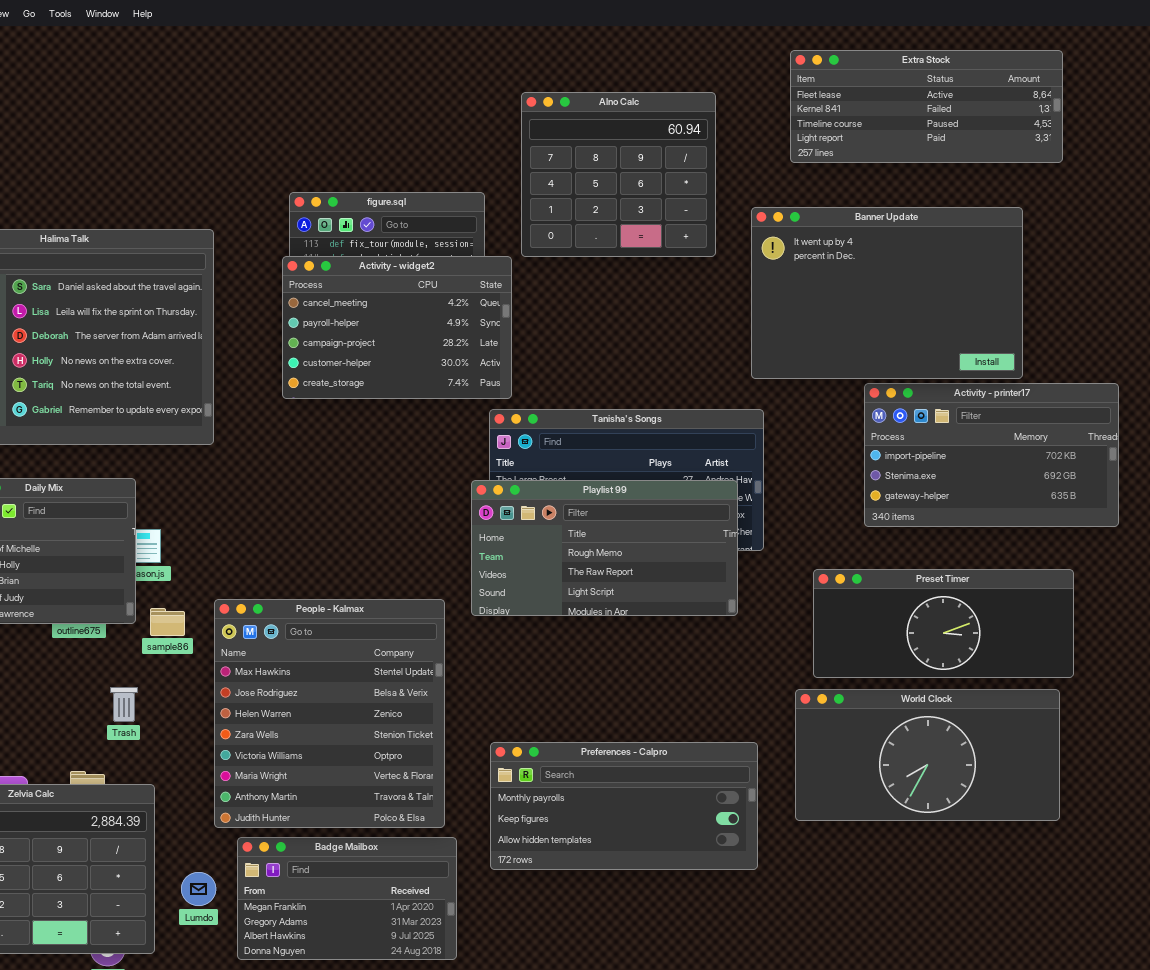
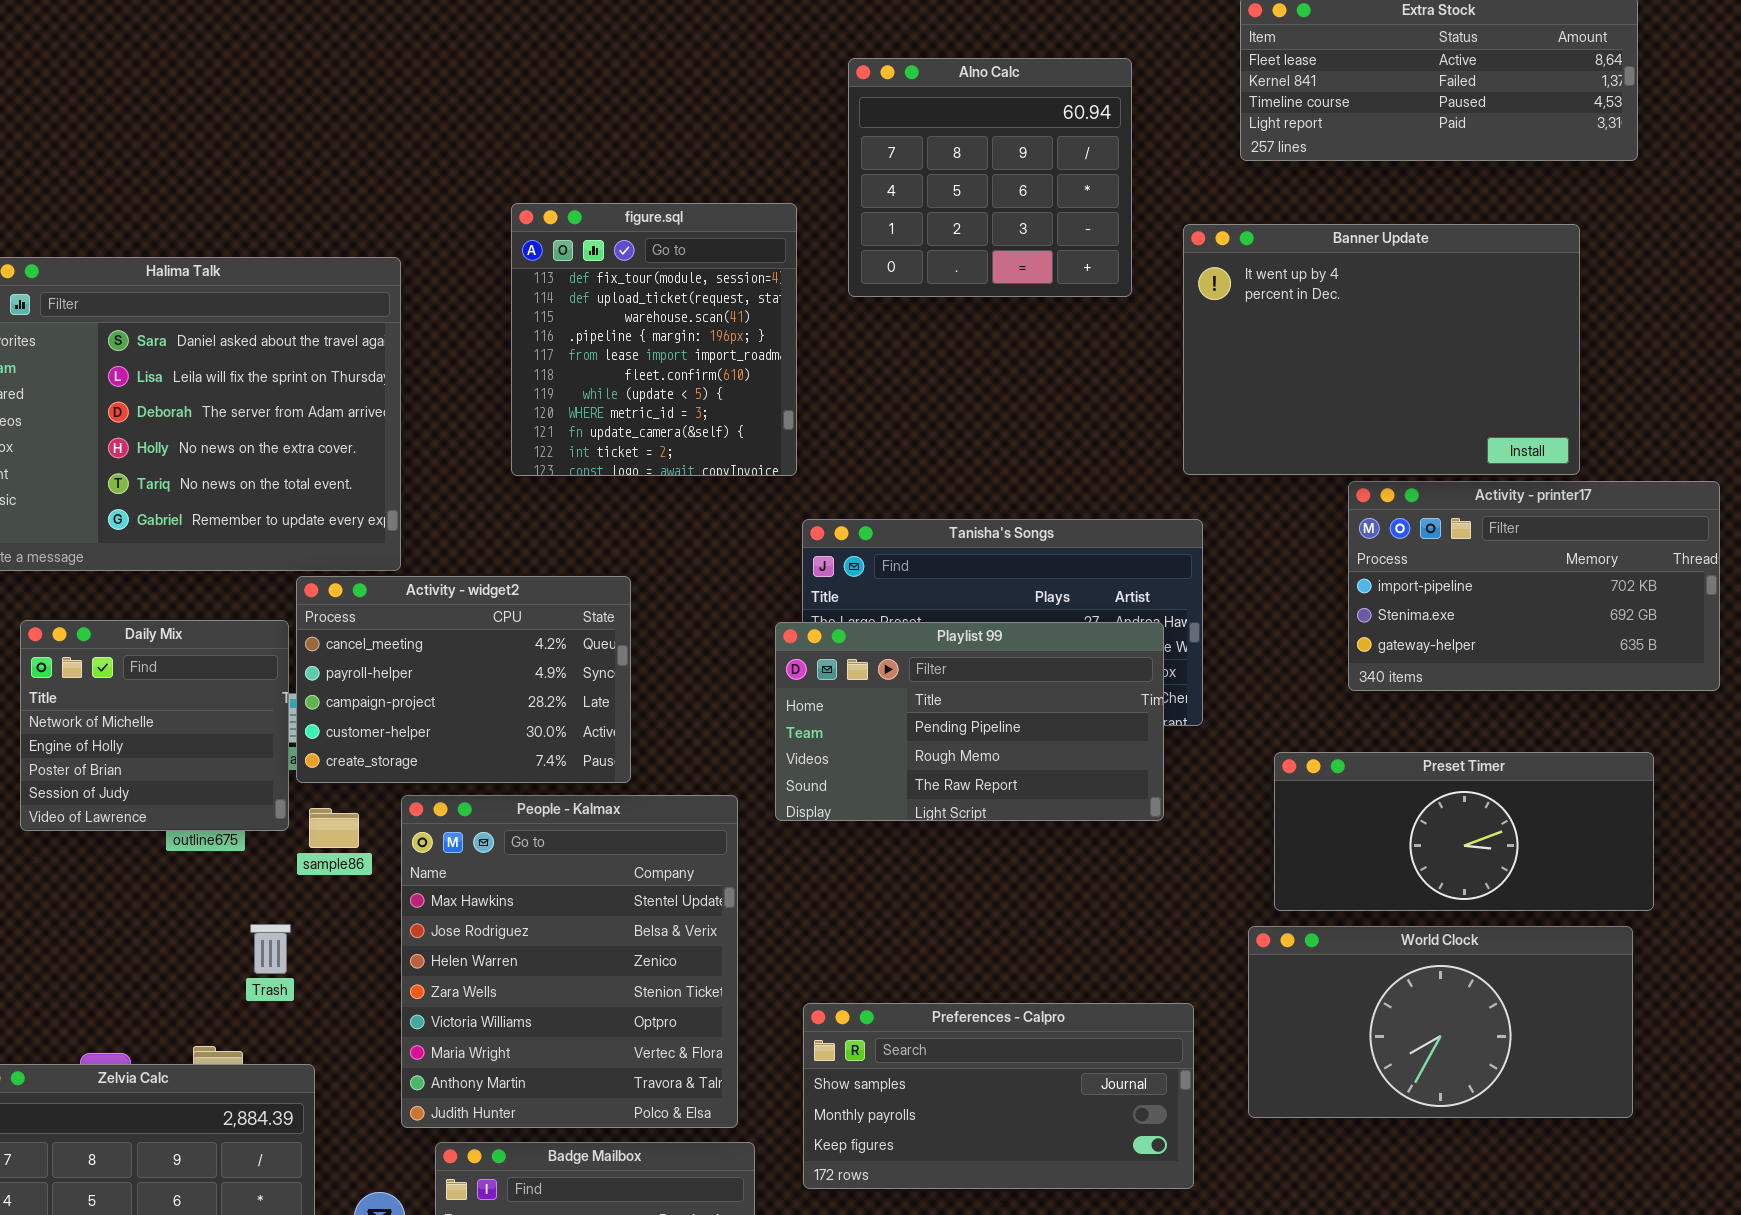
Activity - widget2: [282,256,512,399] -> [296,576,631,783], moved
Playlist 99: [471,480,738,616] -> [775,622,1164,821], scrolled up 1 row
Preferences - Calpro: [490,742,758,870] -> [803,1003,1194,1189], scrolled up 1 row

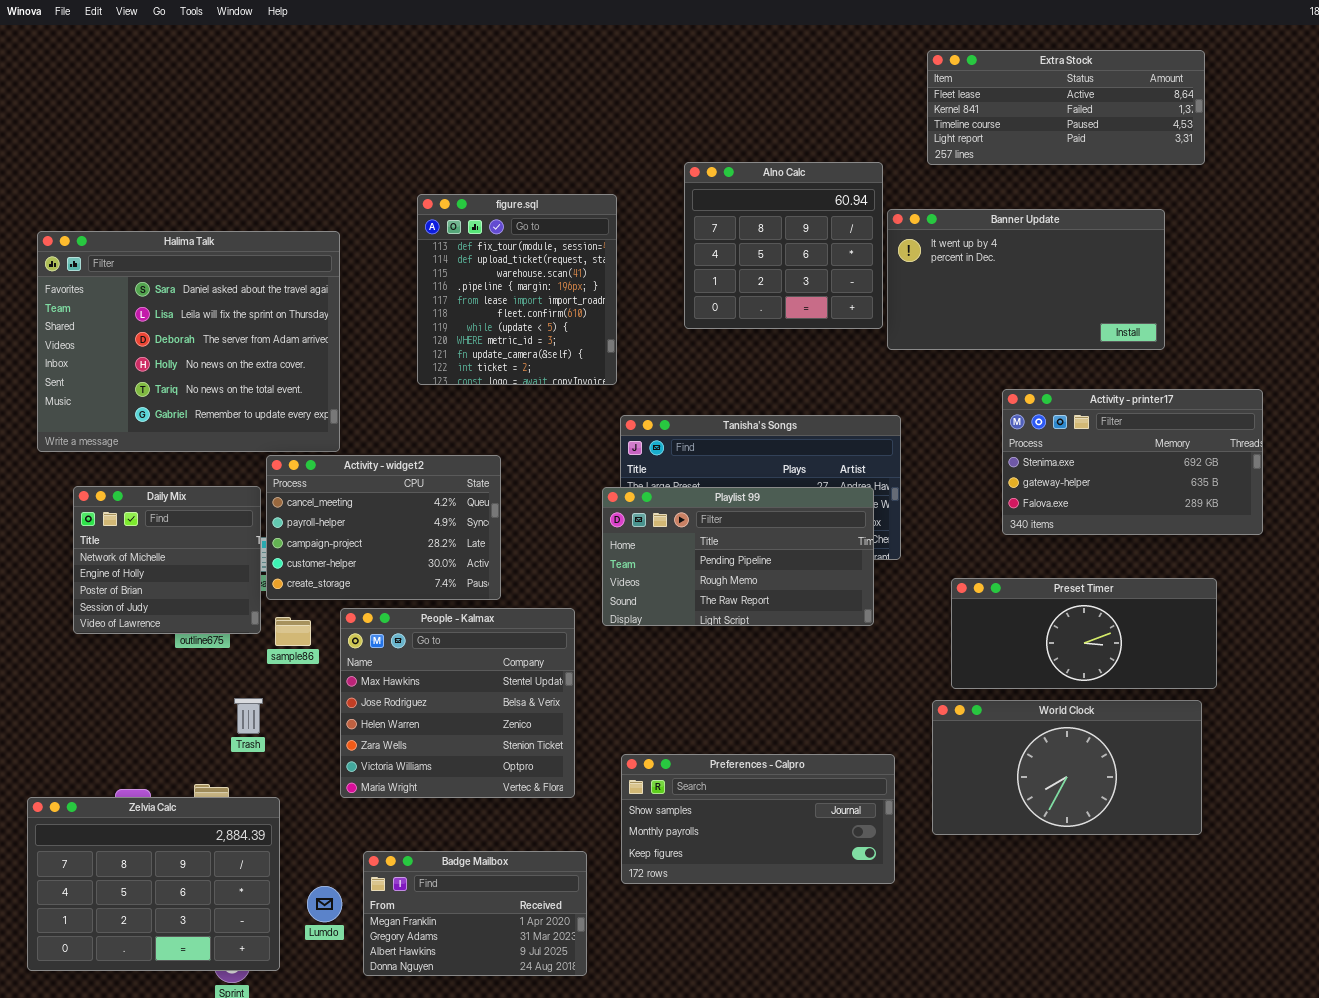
Alno Calc: [848,58,1132,297] -> [684,162,883,329], moved
Banner Update: [1183,224,1580,475] -> [887,209,1165,350], resized
Activity - printer17: [1348,481,1720,691] -> [1002,389,1263,535], scrolled down 1 row
People - Kalmax: [401,795,738,1128] -> [340,608,575,798], resized

